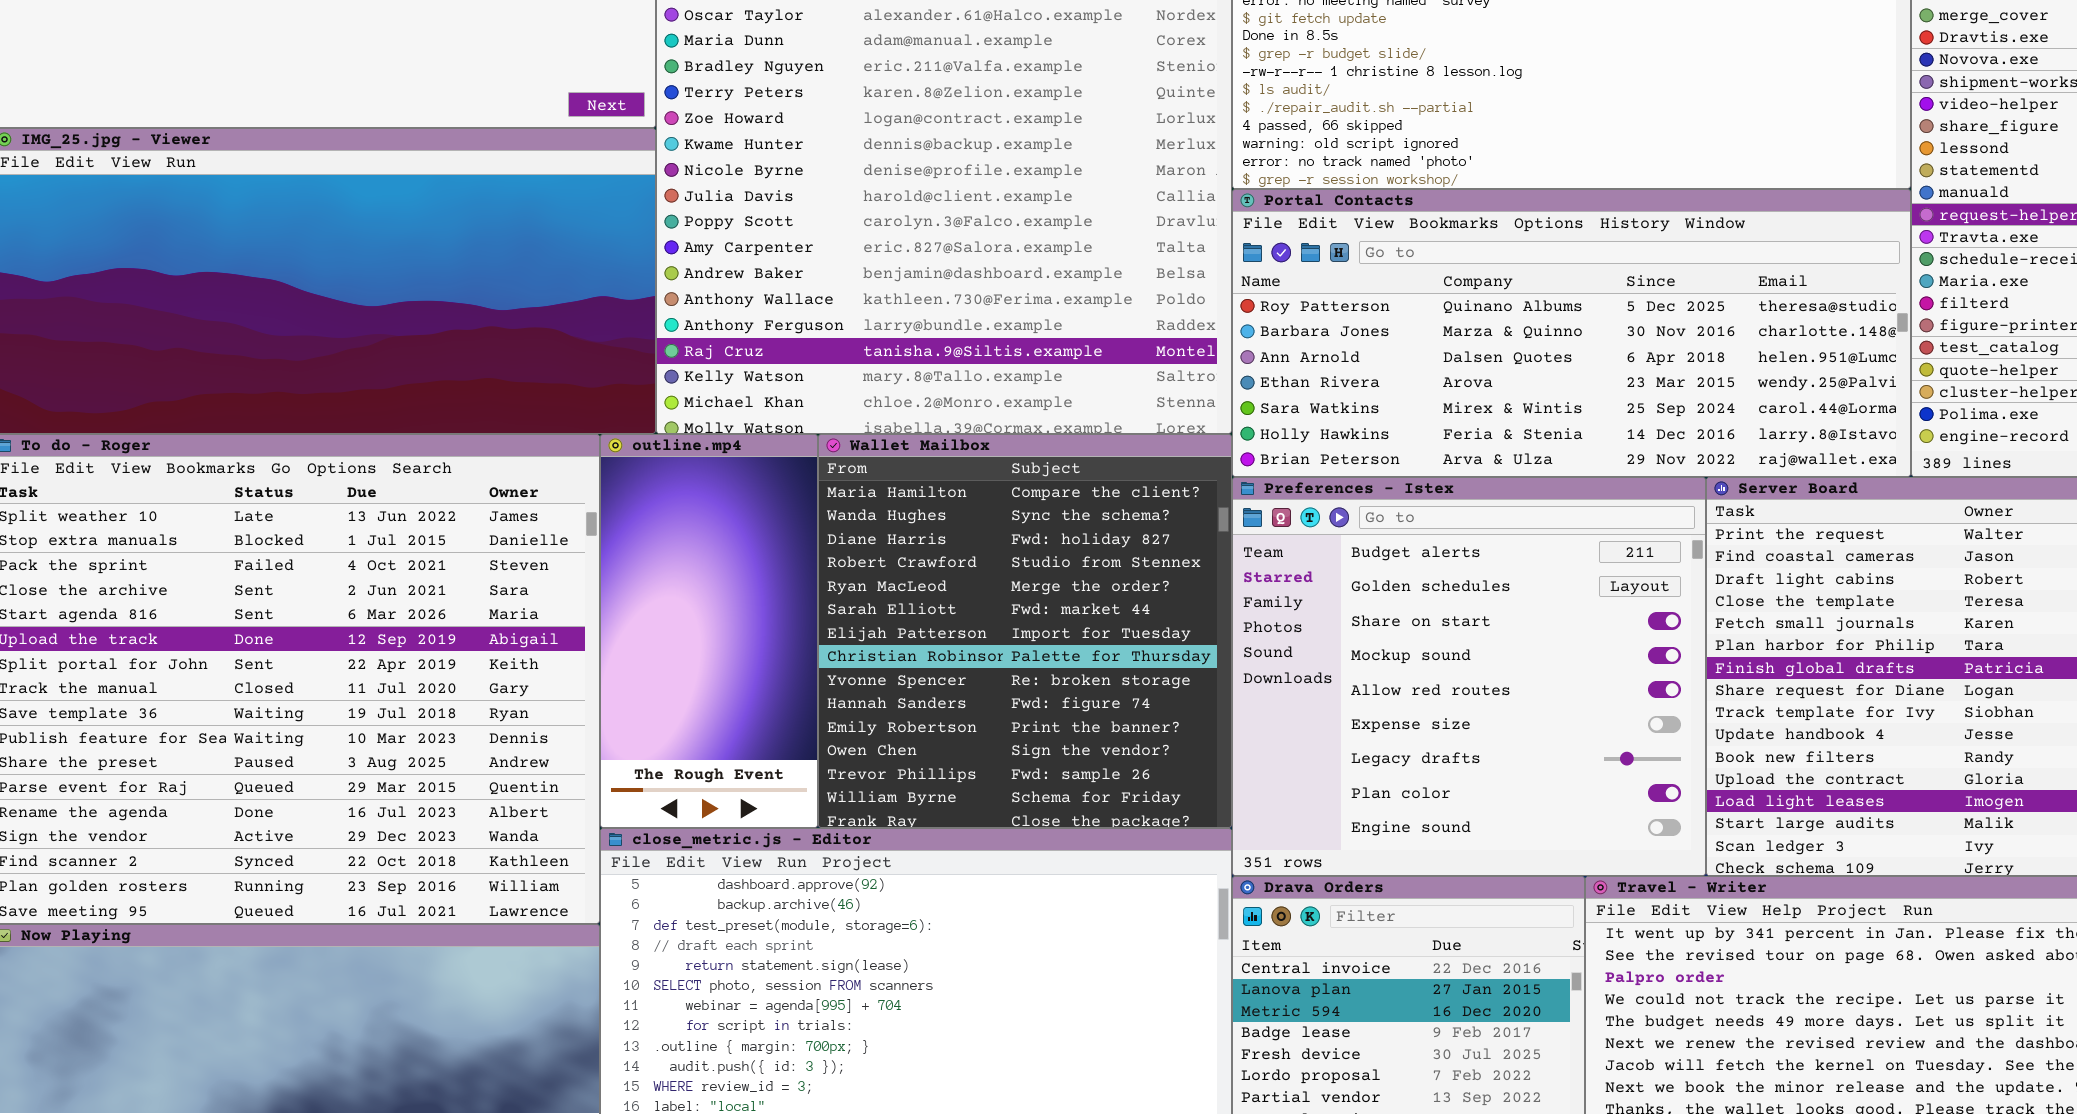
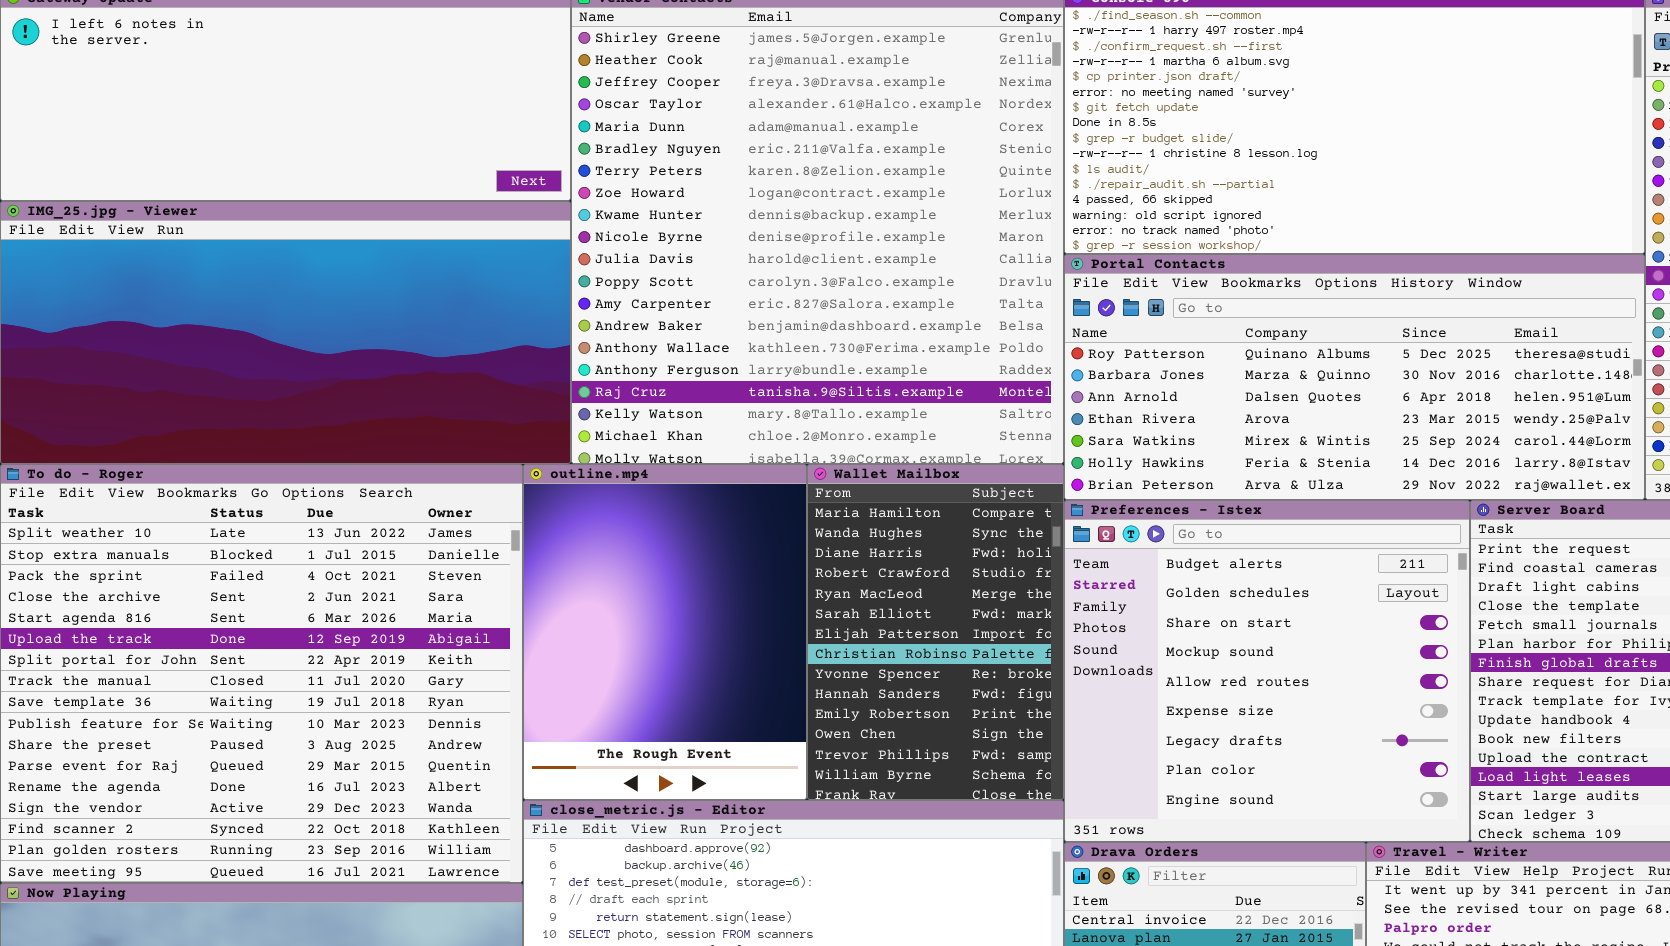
outline.mp4: [600,434,818,828] -> [523,464,807,800], resized
Wallet Mailbox: [818,434,1232,828] -> [807,464,1064,800], resized

